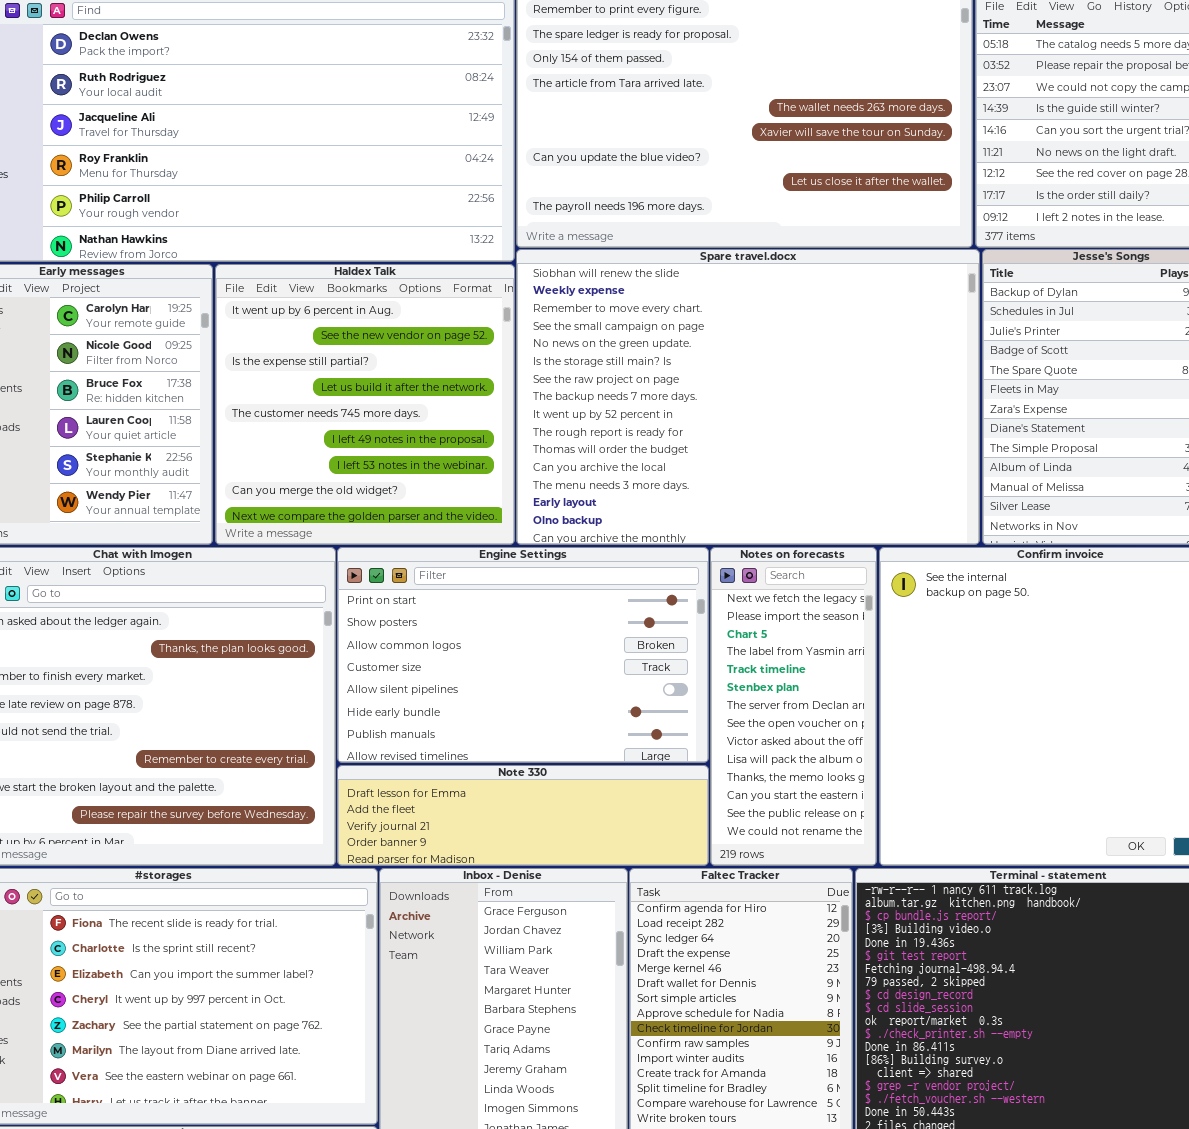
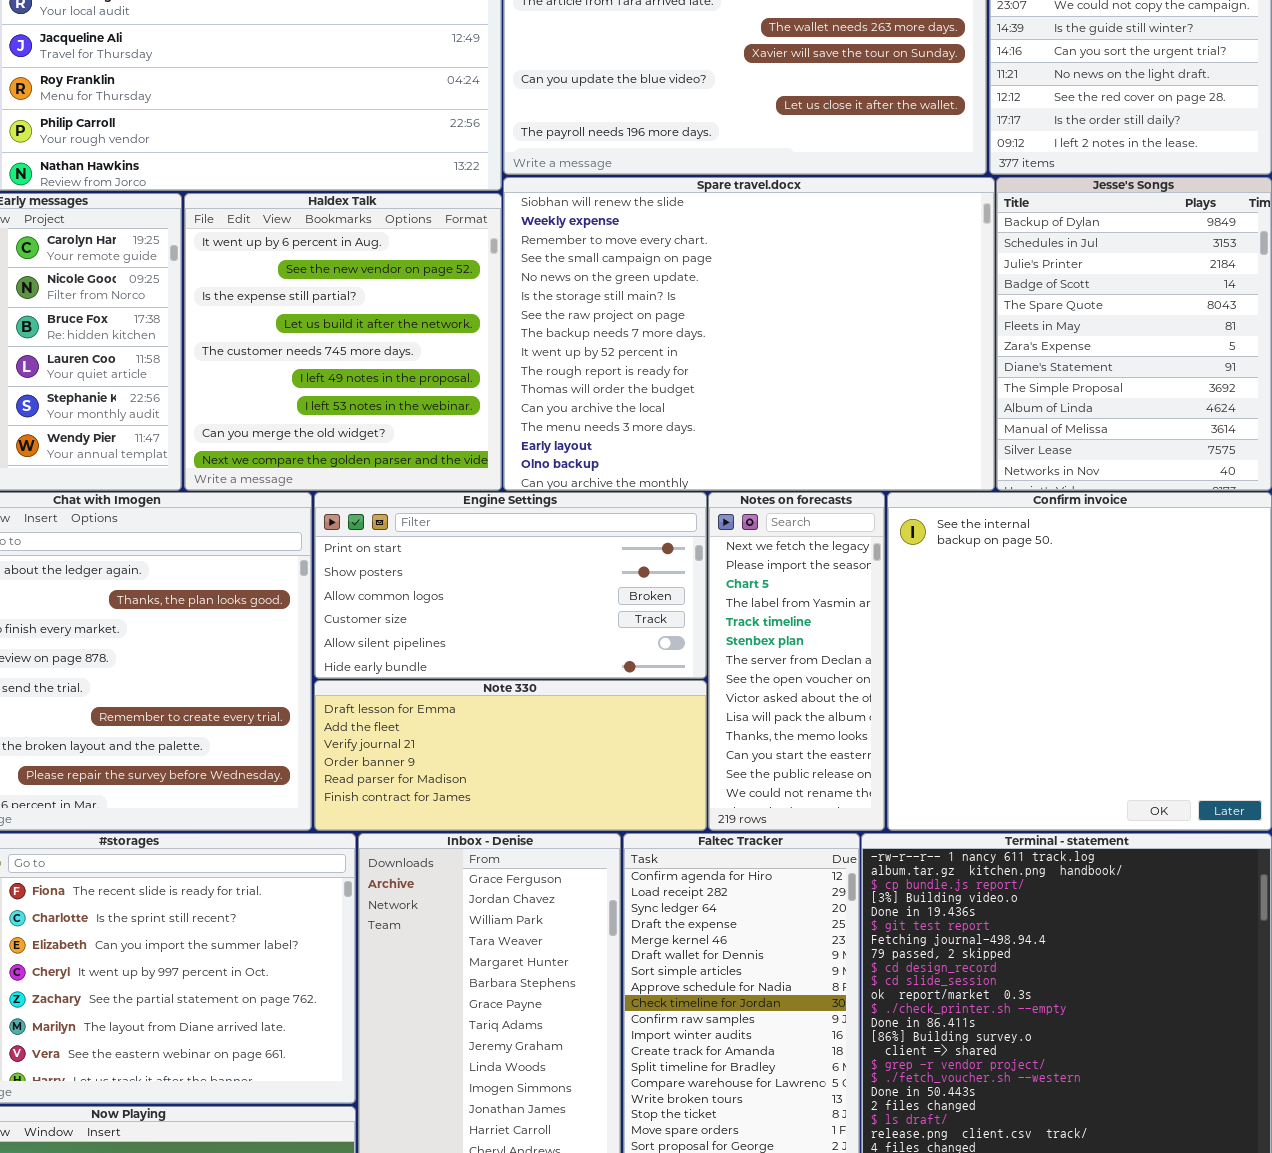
Engine Settings: [337,547,709,763] -> [314,492,707,679], resized
Note 330: [337,765,709,866] -> [314,680,707,831], resized

